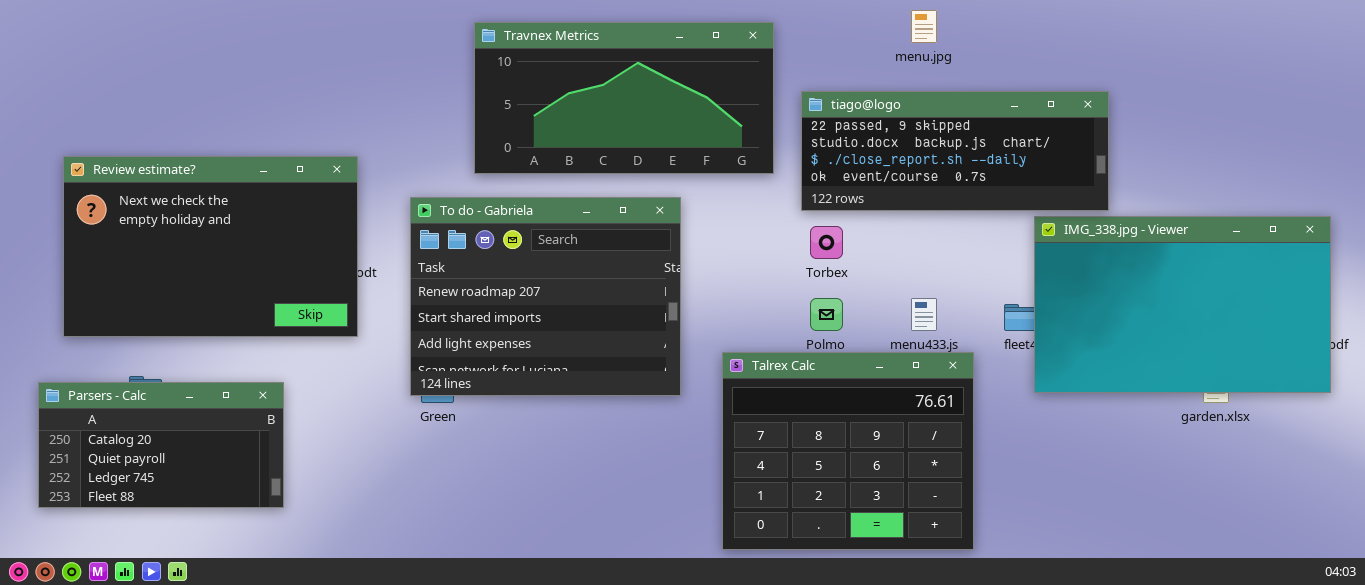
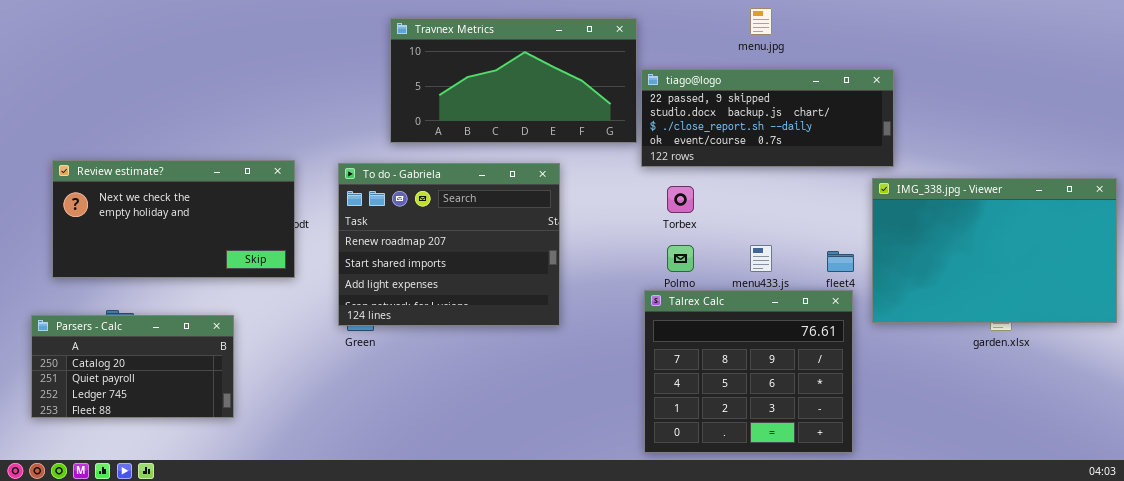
tiago@logo: [801,91,1109,211] -> [641,69,894,167], moved
Review estimate?: [63,156,358,337] -> [52,160,295,278], resized
IMG_338.jpg - Viewer: [1034,216,1331,393] -> [872,178,1117,323], moved
Talrex Calc: [722,352,974,550] -> [644,290,853,453], moved

